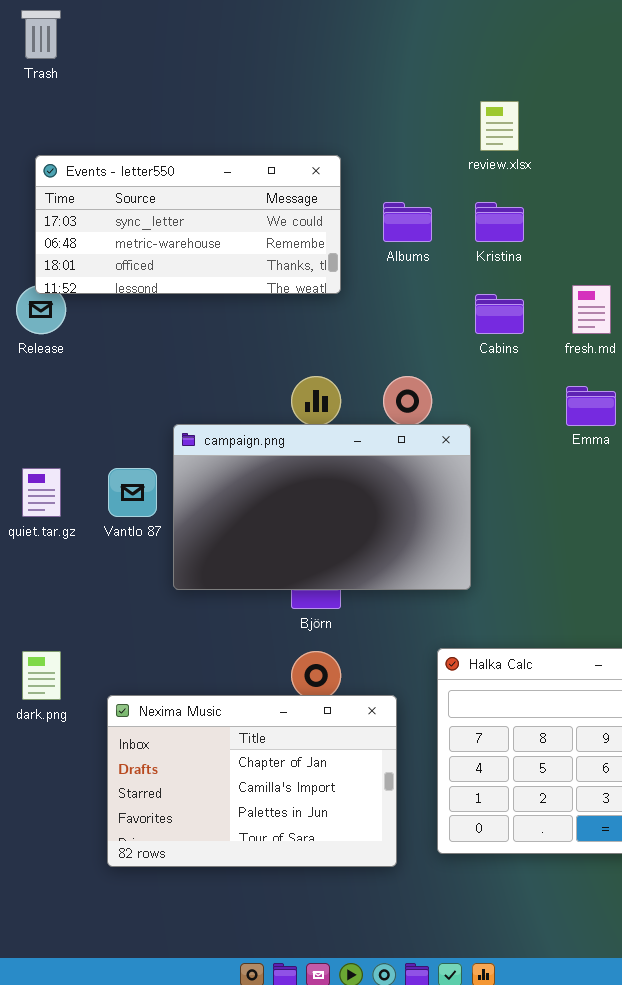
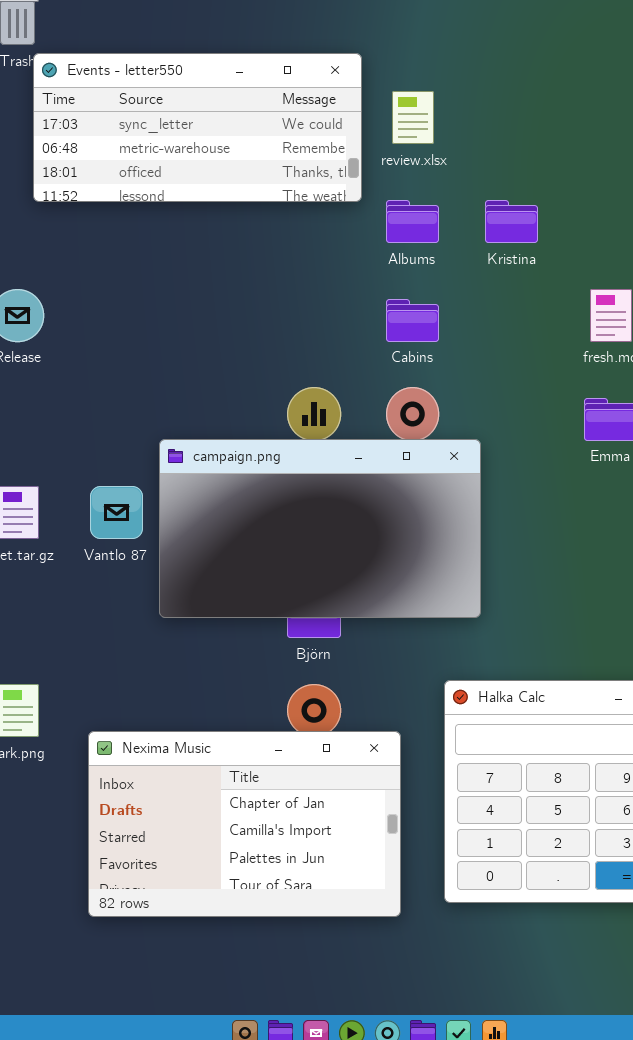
review.xlsx: [480,101,519,151] -> [392,91,434,144], moved
Events - letter550: [35,155,341,294] -> [33,53,362,202], moved
Cabins: [475,294,524,334] -> [386,299,439,342], moved

